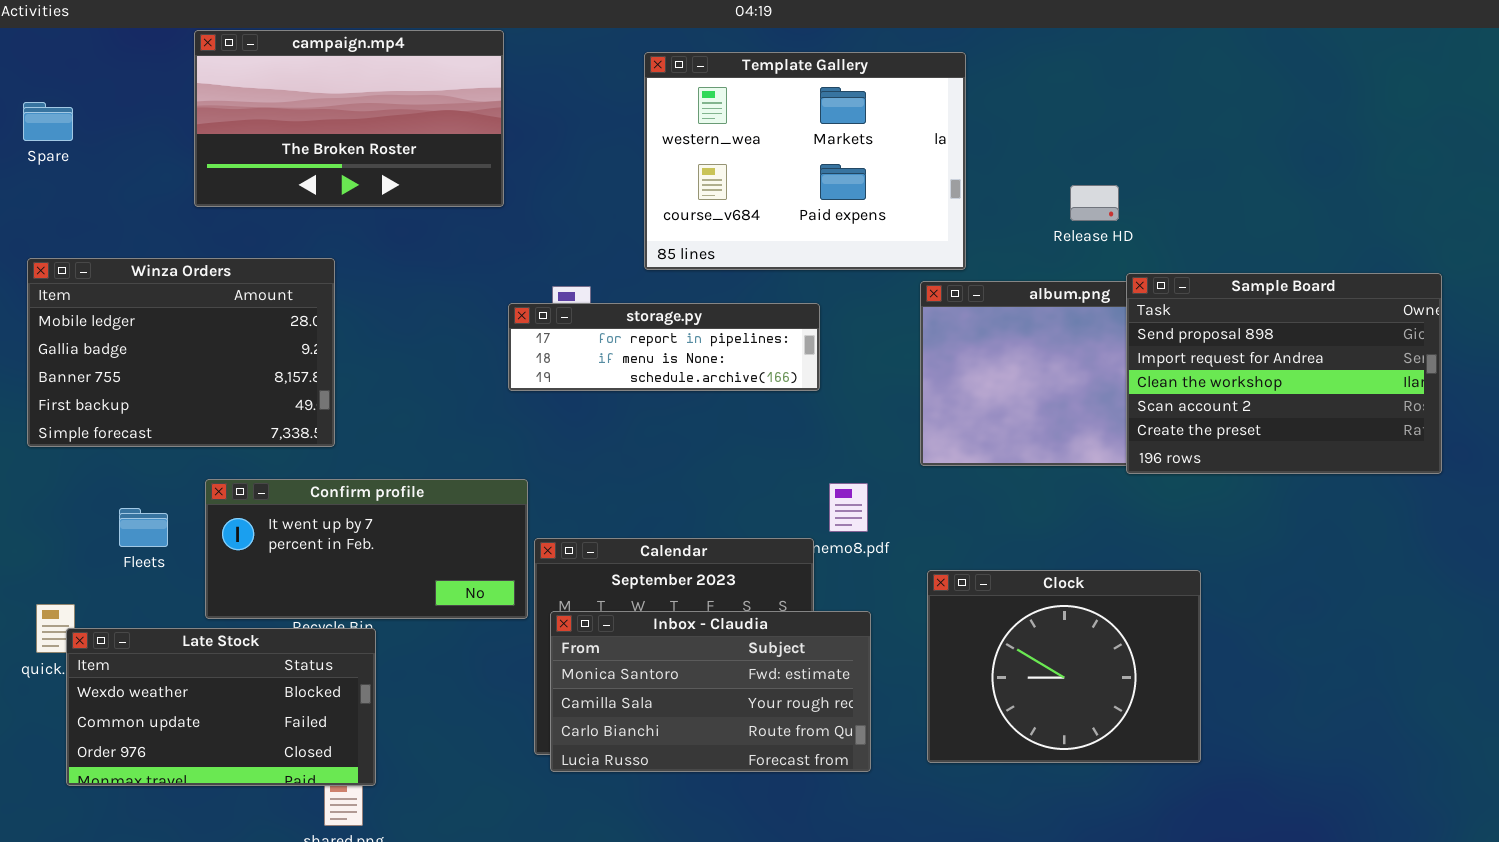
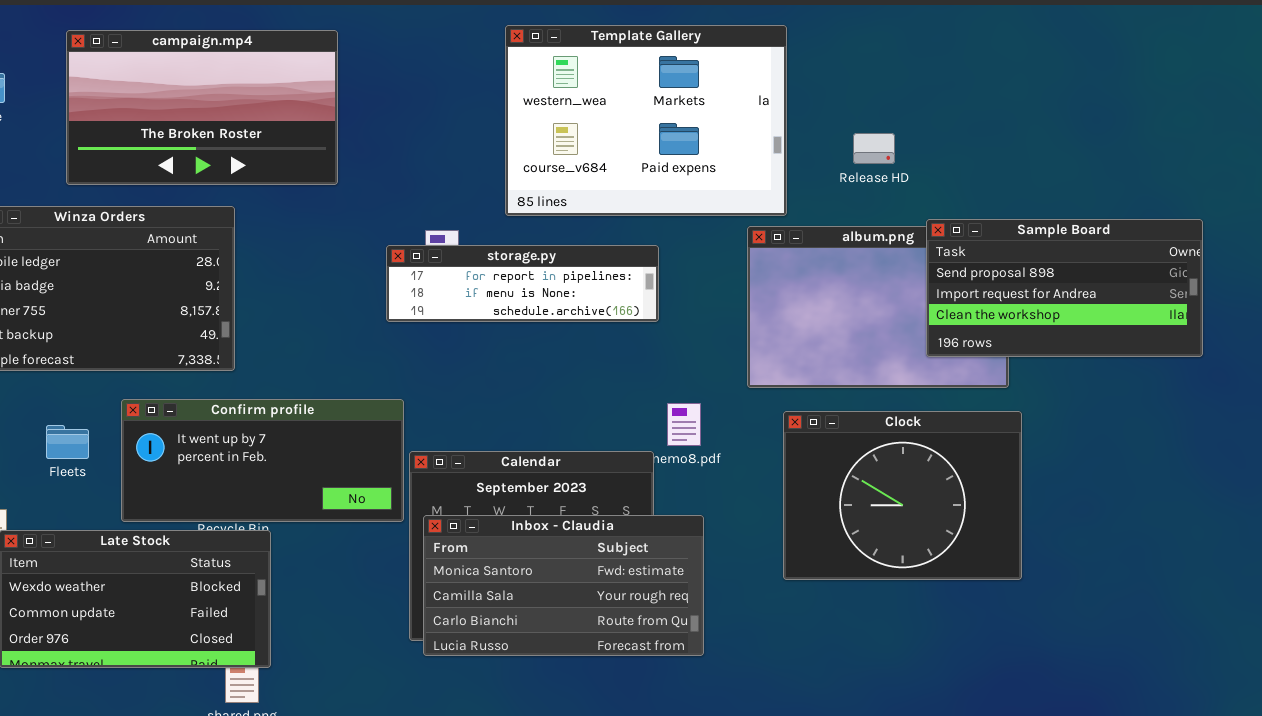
campaign.mp4: [194,30,504,207] -> [66,30,338,185], moved
Release HD: [1070,185,1119,221] -> [853,133,895,164], moved
Sample Board: [1126,273,1442,474] -> [926,219,1203,357], resized
Clock: [927,570,1201,763] -> [783,411,1022,580], moved

